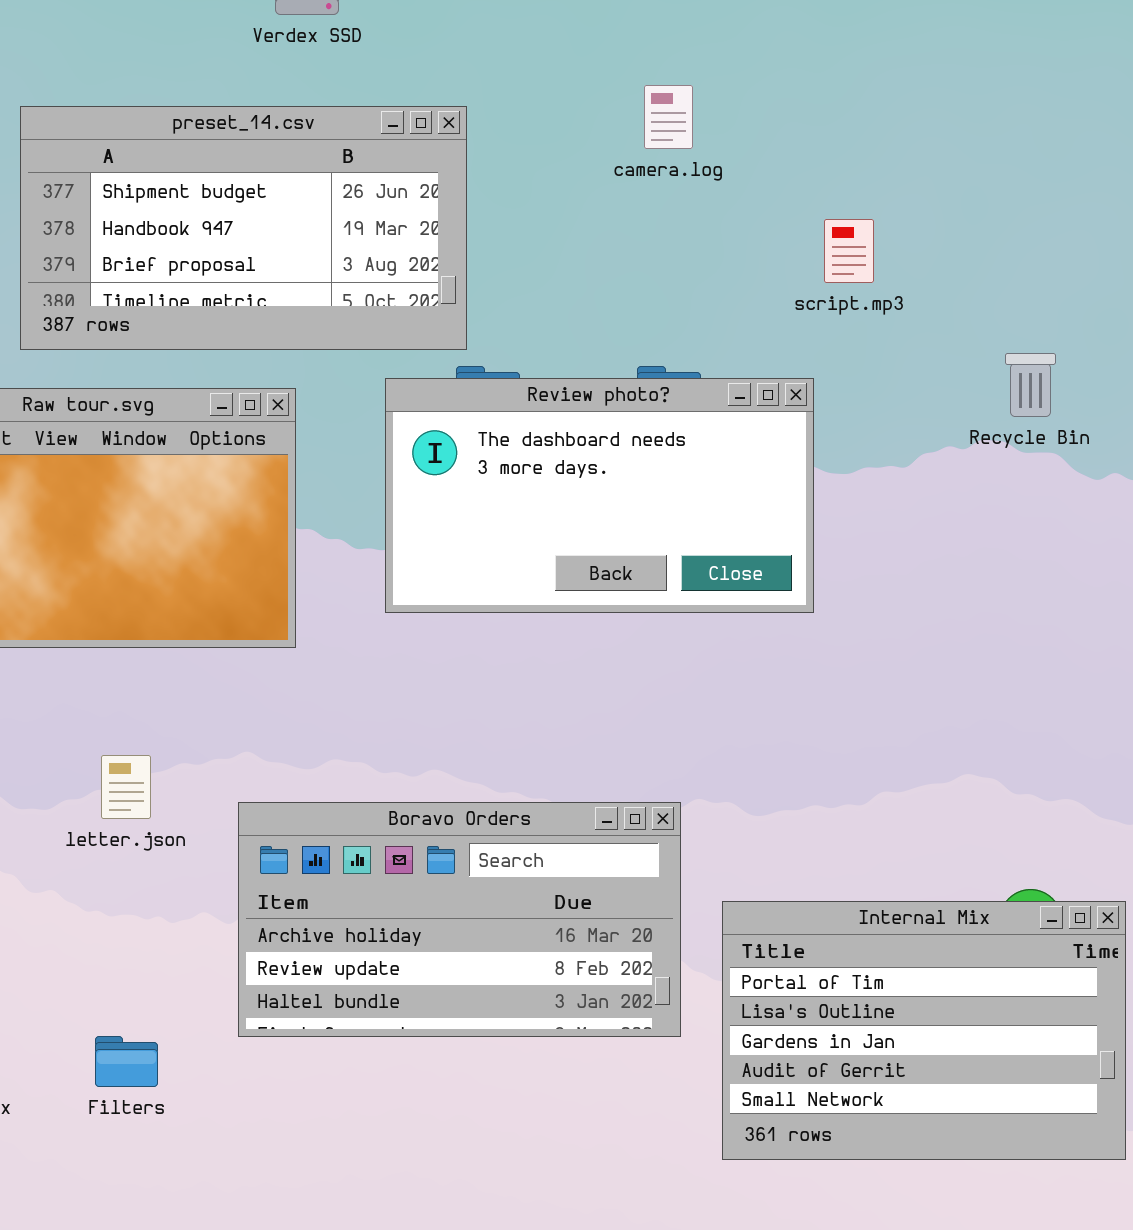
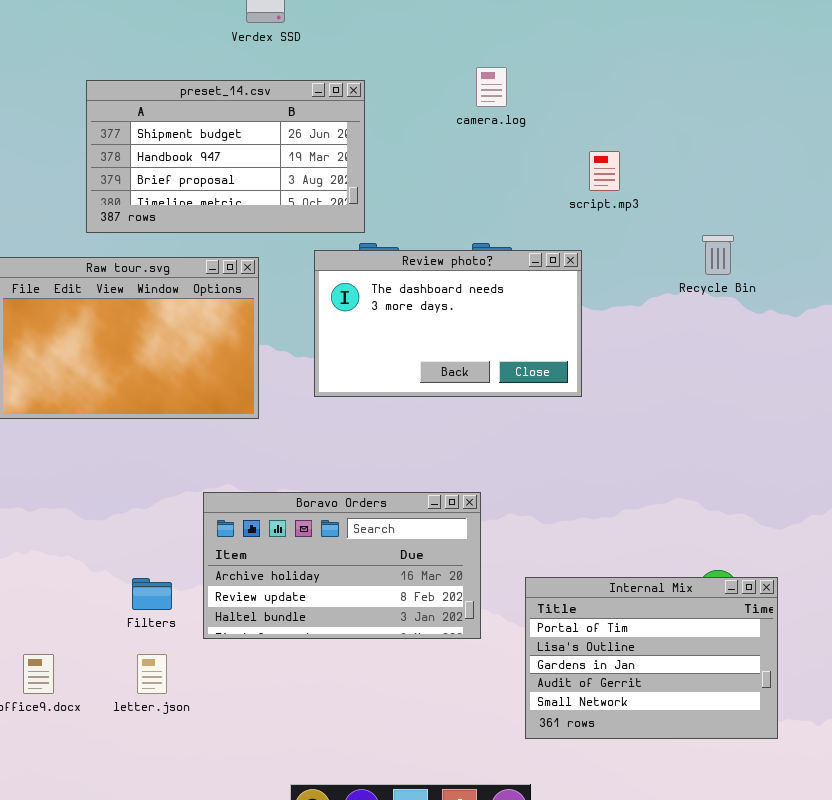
letter.json: [101,755,151,819] -> [137,654,167,694], moved
Boravo Orders: [238,802,681,1037] -> [203,492,481,639], moved
Filters: [95,1036,158,1087] -> [132,578,172,610], moved

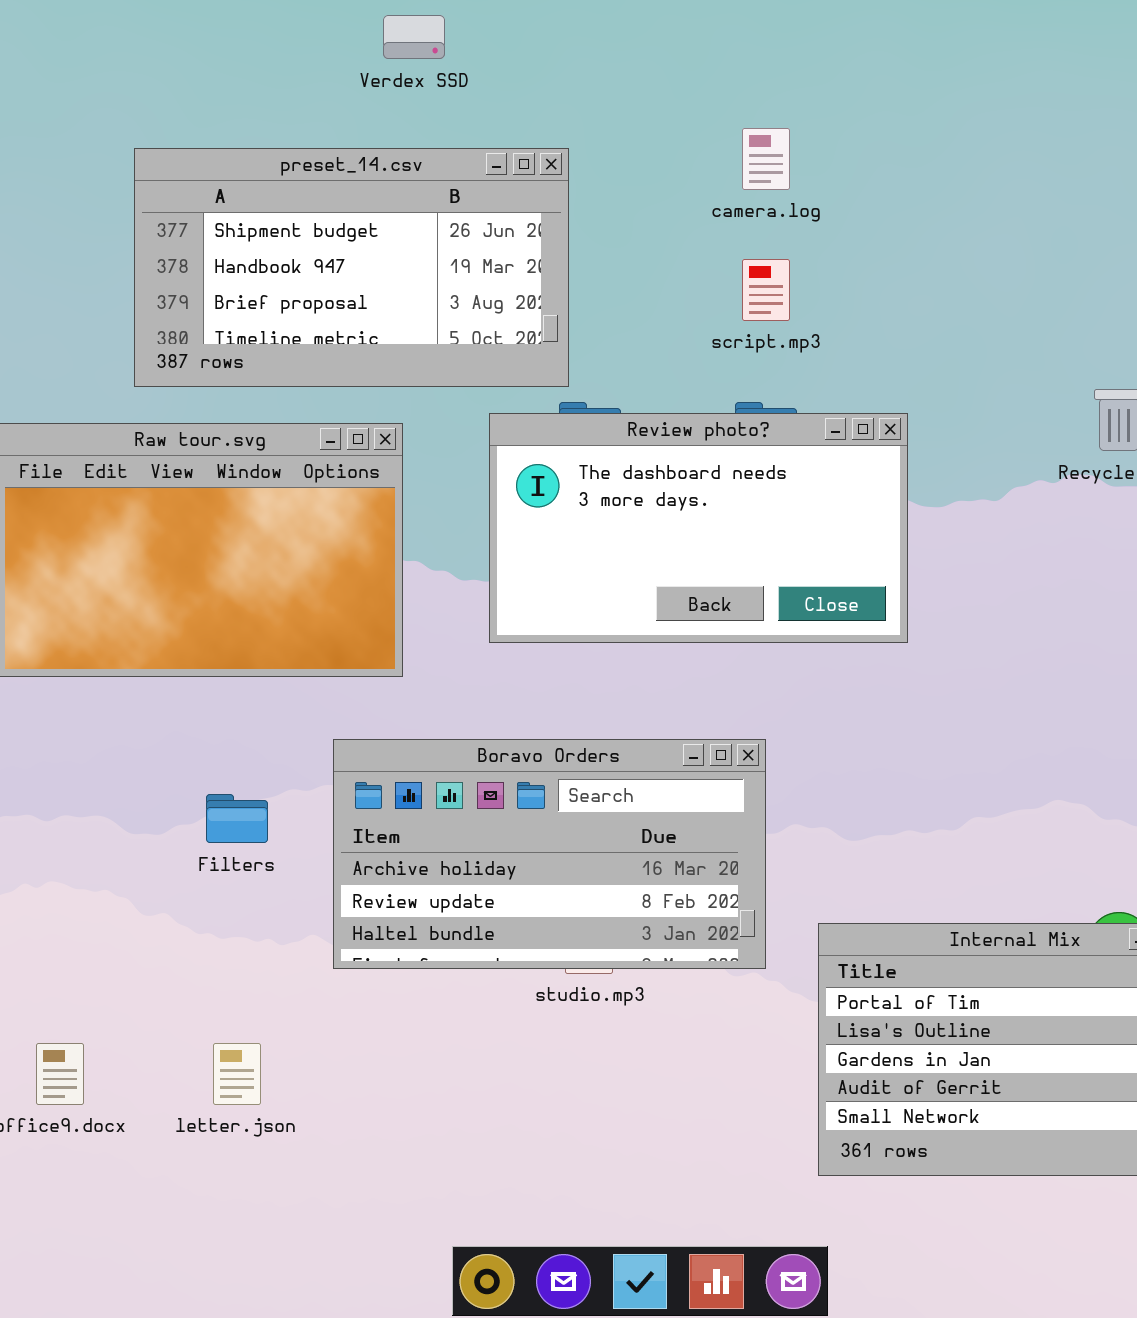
script.mp3: [589,151,620,191] -> [742,259,790,321], moved
Boravo Orders: [203,492,481,639] -> [333,739,766,969], moved
Filters: [132,578,172,610] -> [206,794,268,843], moved

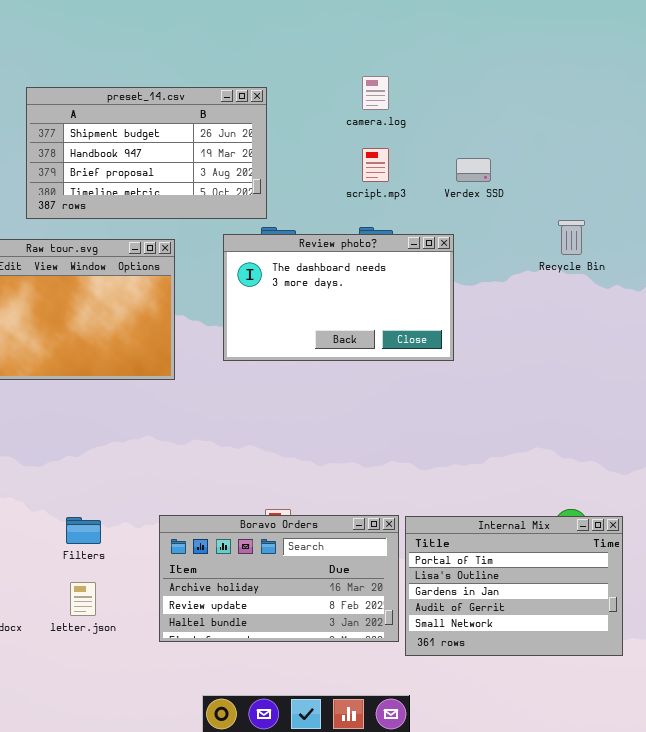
Verdex SSD: [383,15,445,59] -> [456,158,491,182], moved
Boravo Orders: [333,739,766,969] -> [159,515,399,642], moved
Filters: [206,794,268,843] -> [66,517,101,544], moved

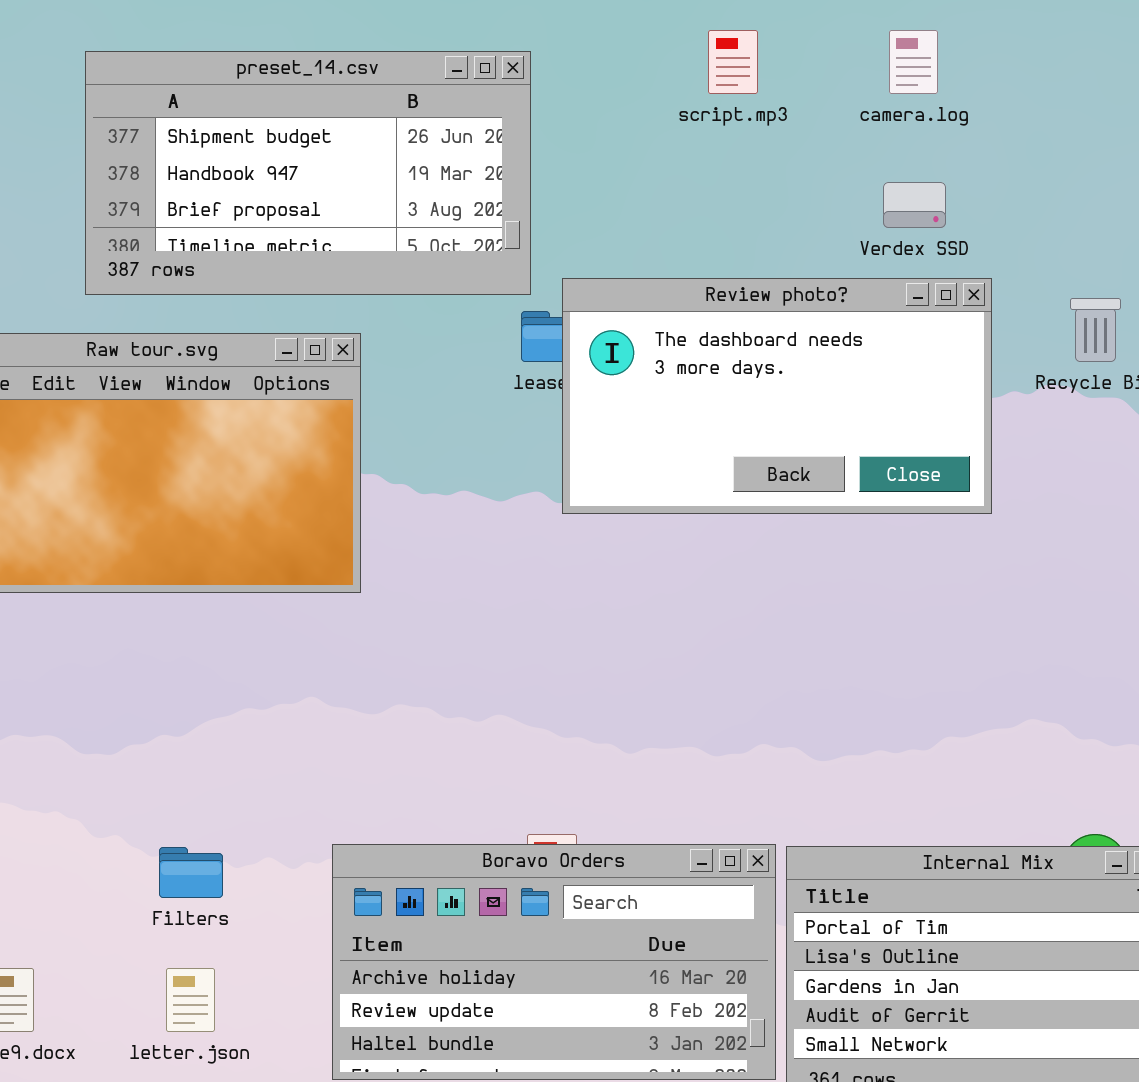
camera.log: [362,76,389,110] -> [889,30,938,94], moved
script.mp3: [362,148,389,182] -> [708,30,758,94], moved
Review photo?: [223,234,454,361] -> [562,278,992,514], moved

